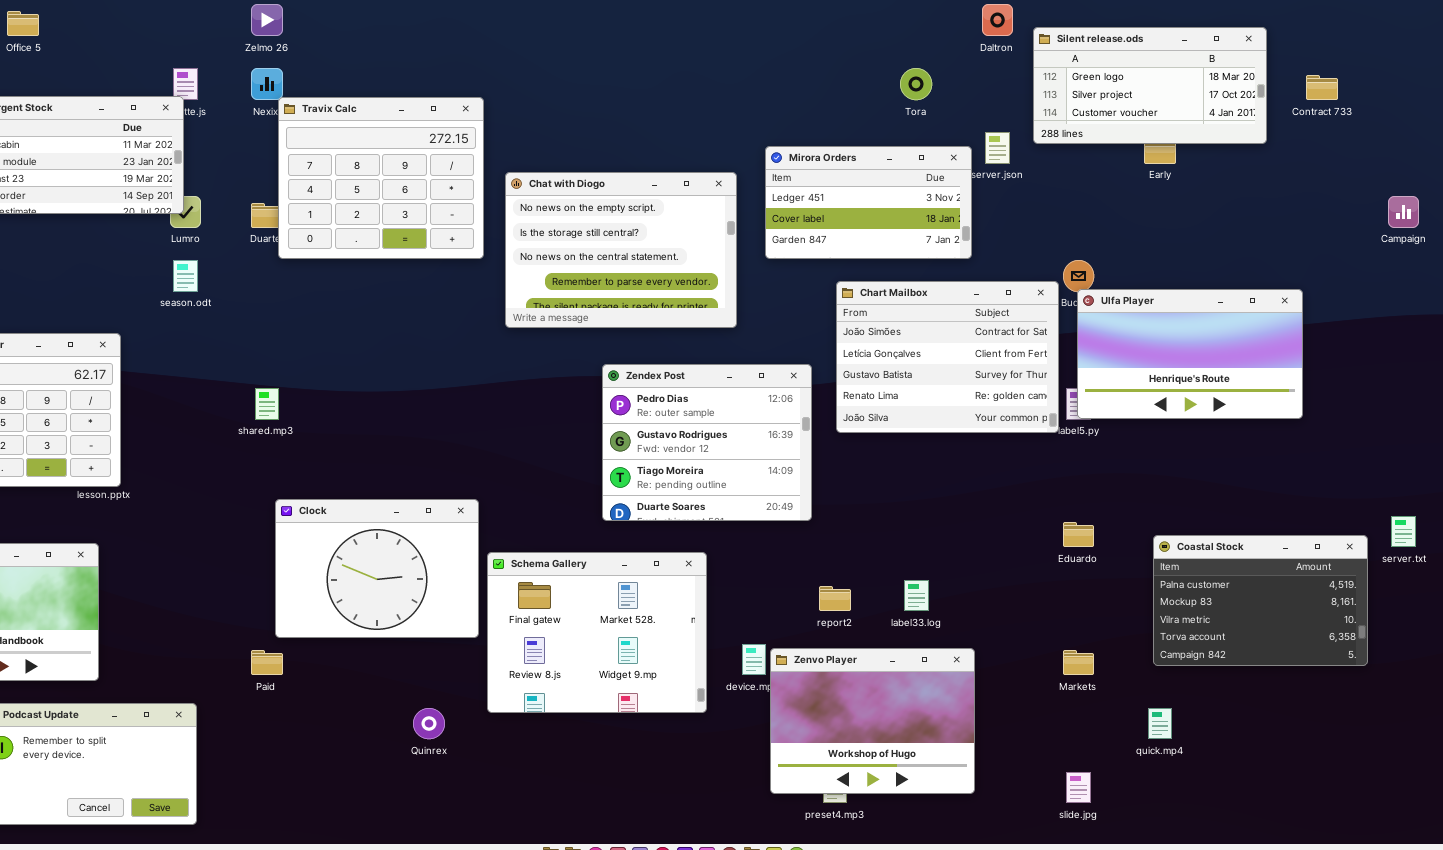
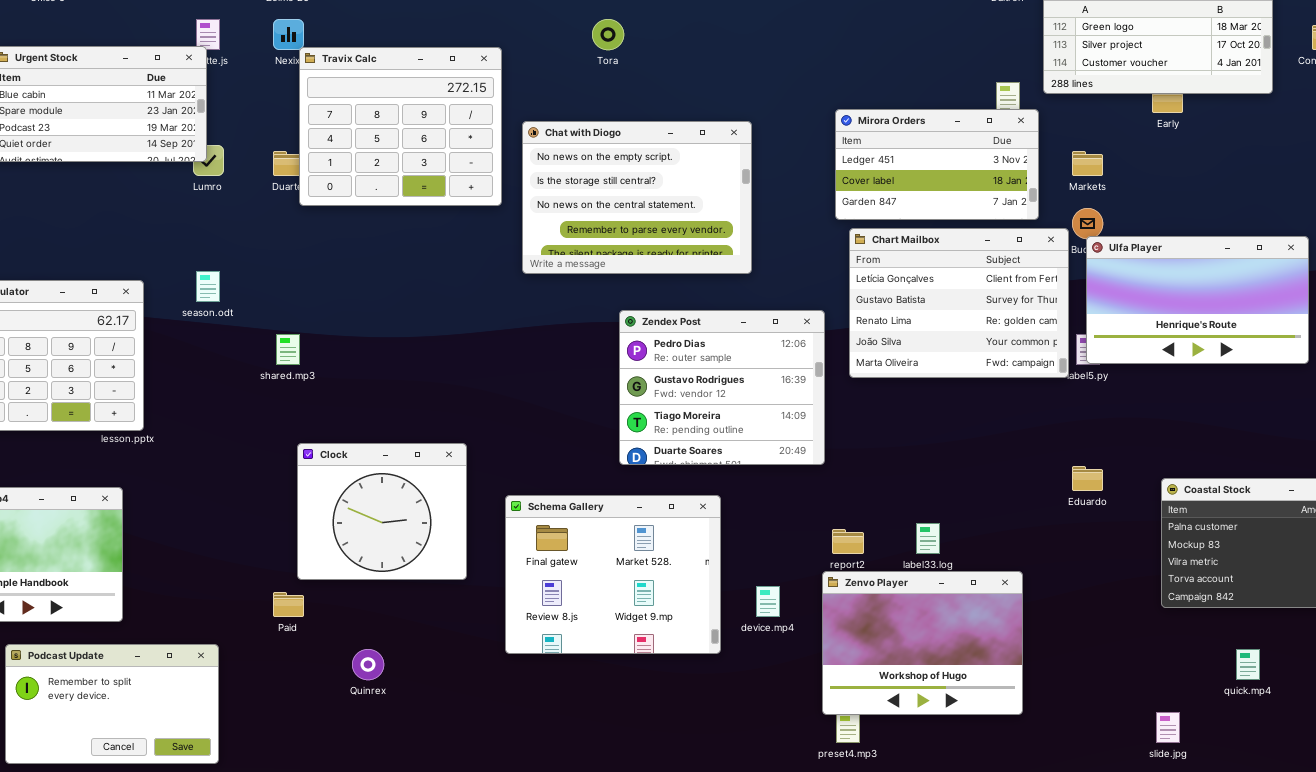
Tora: [900,68,932,100] -> [592,19,624,50], moved
Mirora Orders: [765,146,972,259] -> [835,109,1039,220], moved
season.odt: [173,260,198,292] -> [196,271,220,302], moved
Chart Mailbox: [836,281,1059,433] -> [849,228,1069,378], scrolled down 1 row
Clock: [275,499,479,638] -> [297,443,467,580], resized
Zenvo Player: [770,648,975,794] -> [822,571,1023,715], moved
Markets: [1063,650,1094,675] -> [1072,151,1103,176], moved
Quinrex: [413,708,445,739] -> [352,649,384,680], moved
quick.mp4: [1148,708,1172,739] -> [1236,649,1260,680], moved
slide.jpg: [1066,772,1091,803] -> [1156,712,1180,743], moved

